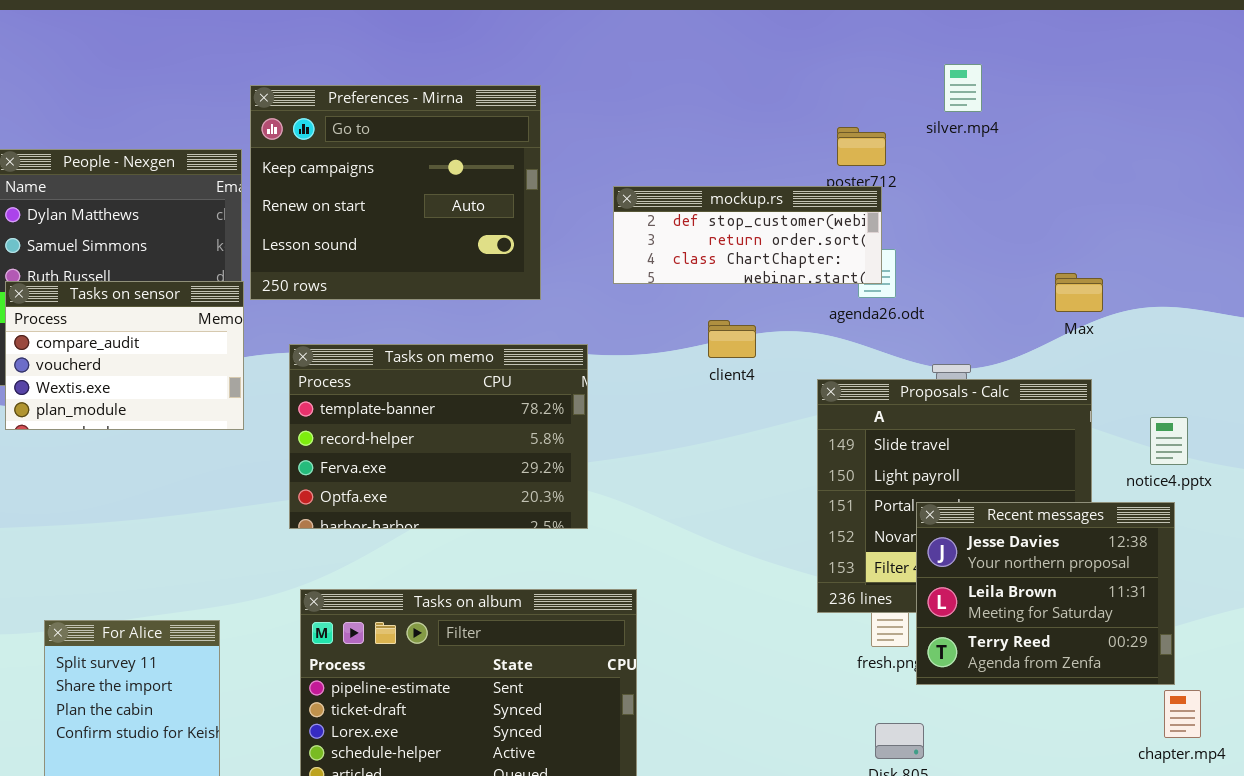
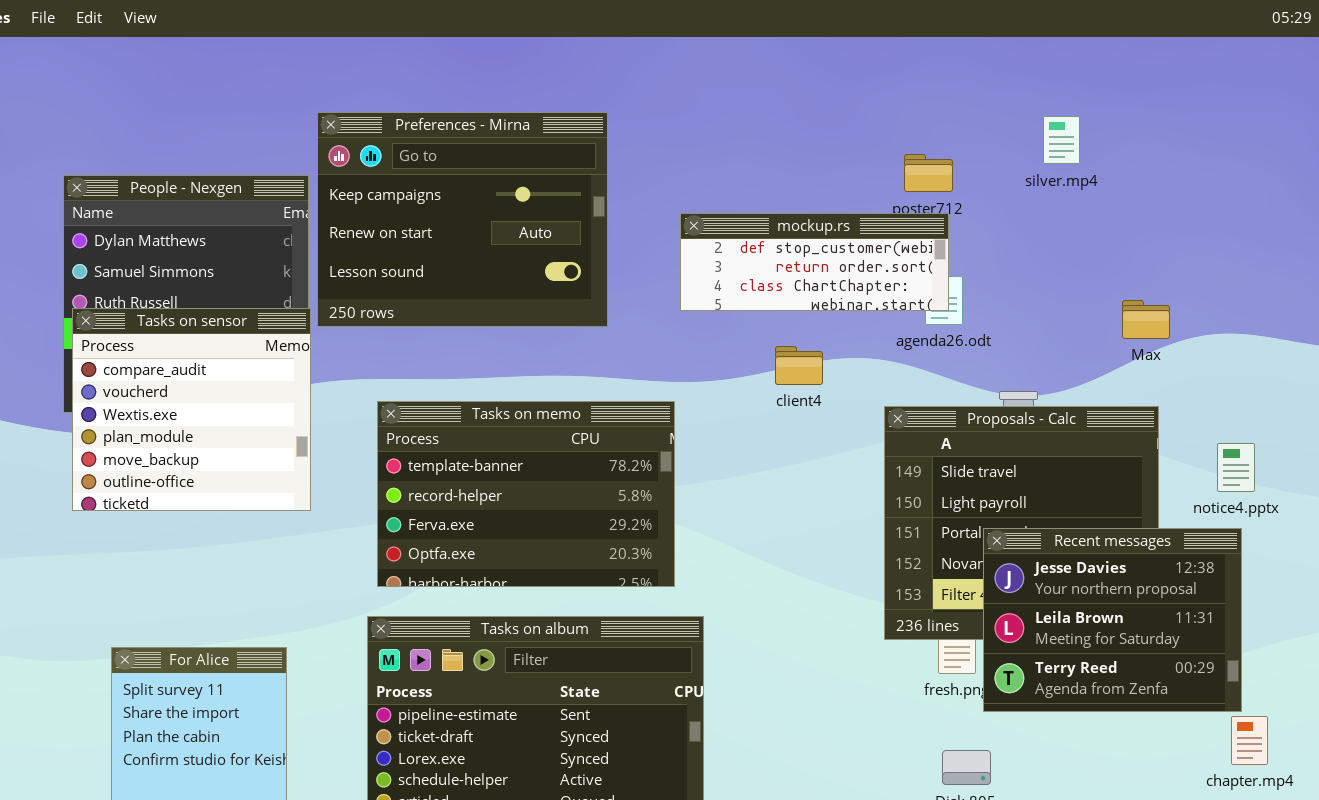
silver.mp4: [944,64,982,112] -> [1043,116,1080,164], moved
Tasks on sensor: [5,281,244,430] -> [72,308,311,511], resized
Tasks on memo: [289,344,588,529] -> [377,401,675,587], moved

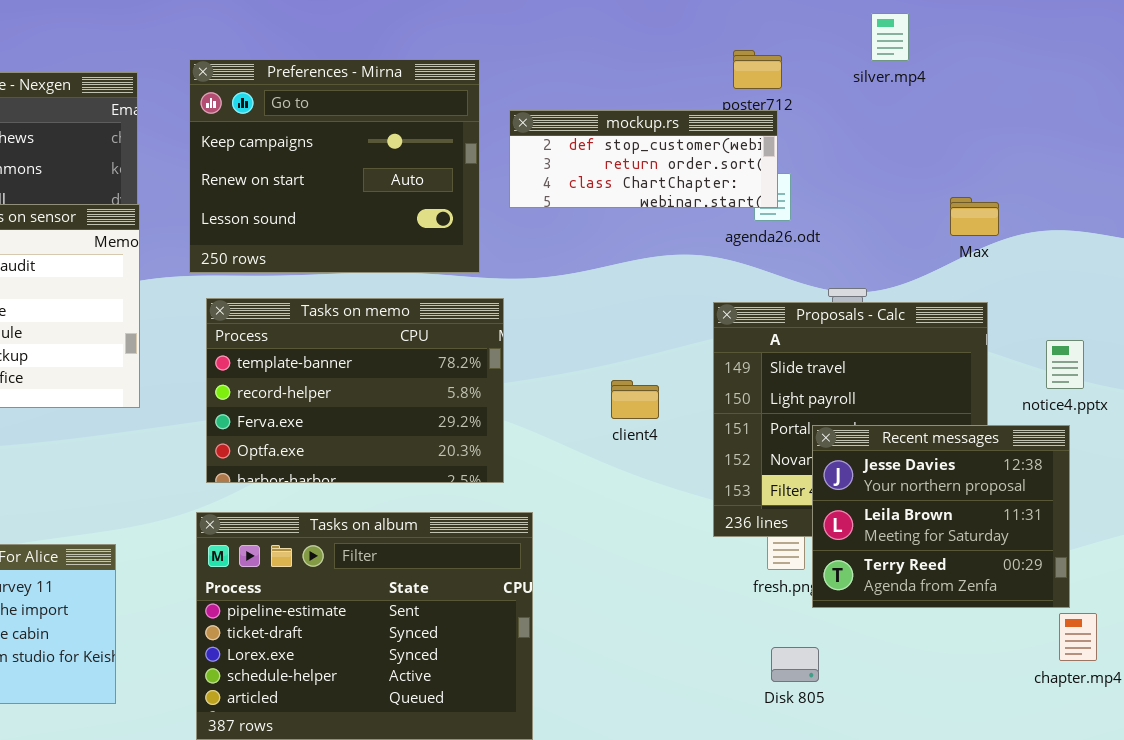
Preferences - Mirna: [317,112,608,327] -> [189,59,480,273], moved
client4: [775,346,823,385] -> [611,380,659,419], moved

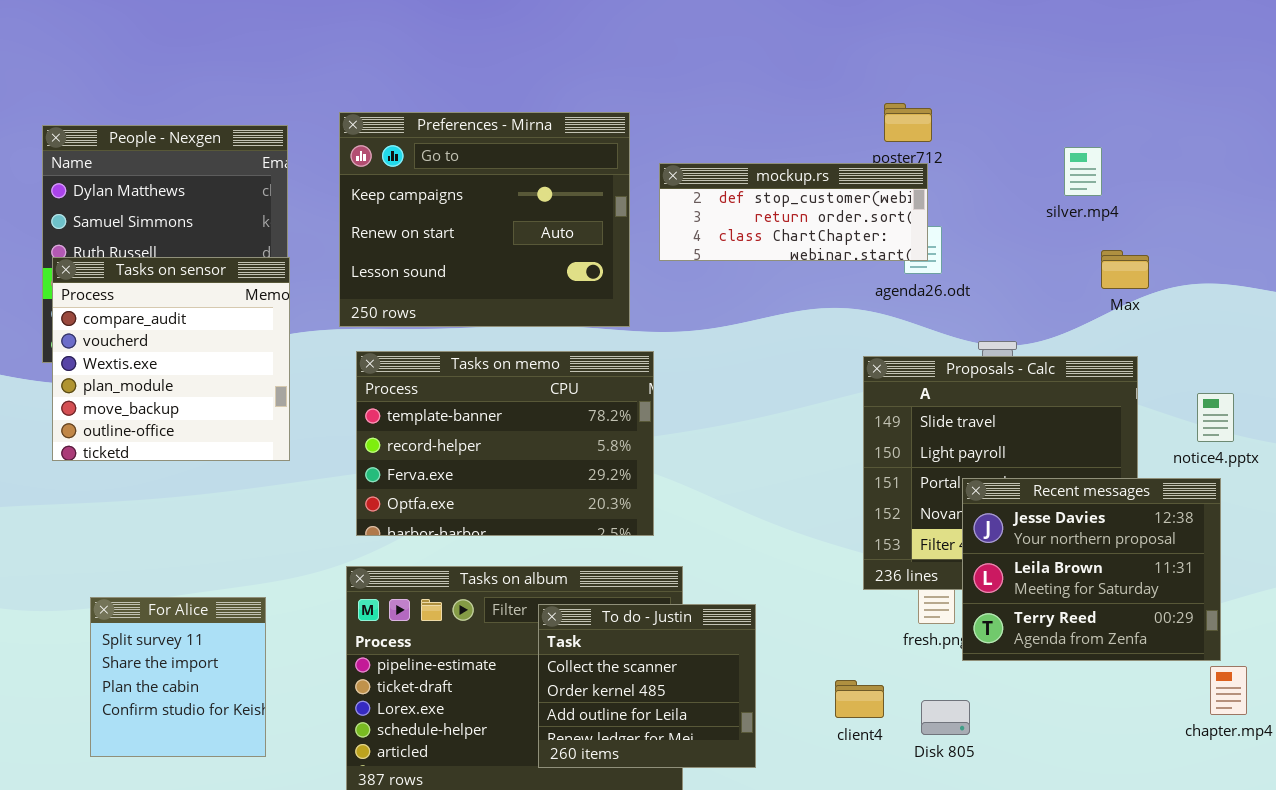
silver.mp4: [871,13,909,61] -> [1064,147,1102,196], moved
client4: [611,380,659,419] -> [835,680,884,718], moved
To do - Justin: none -> [538,604,756,768], opened

